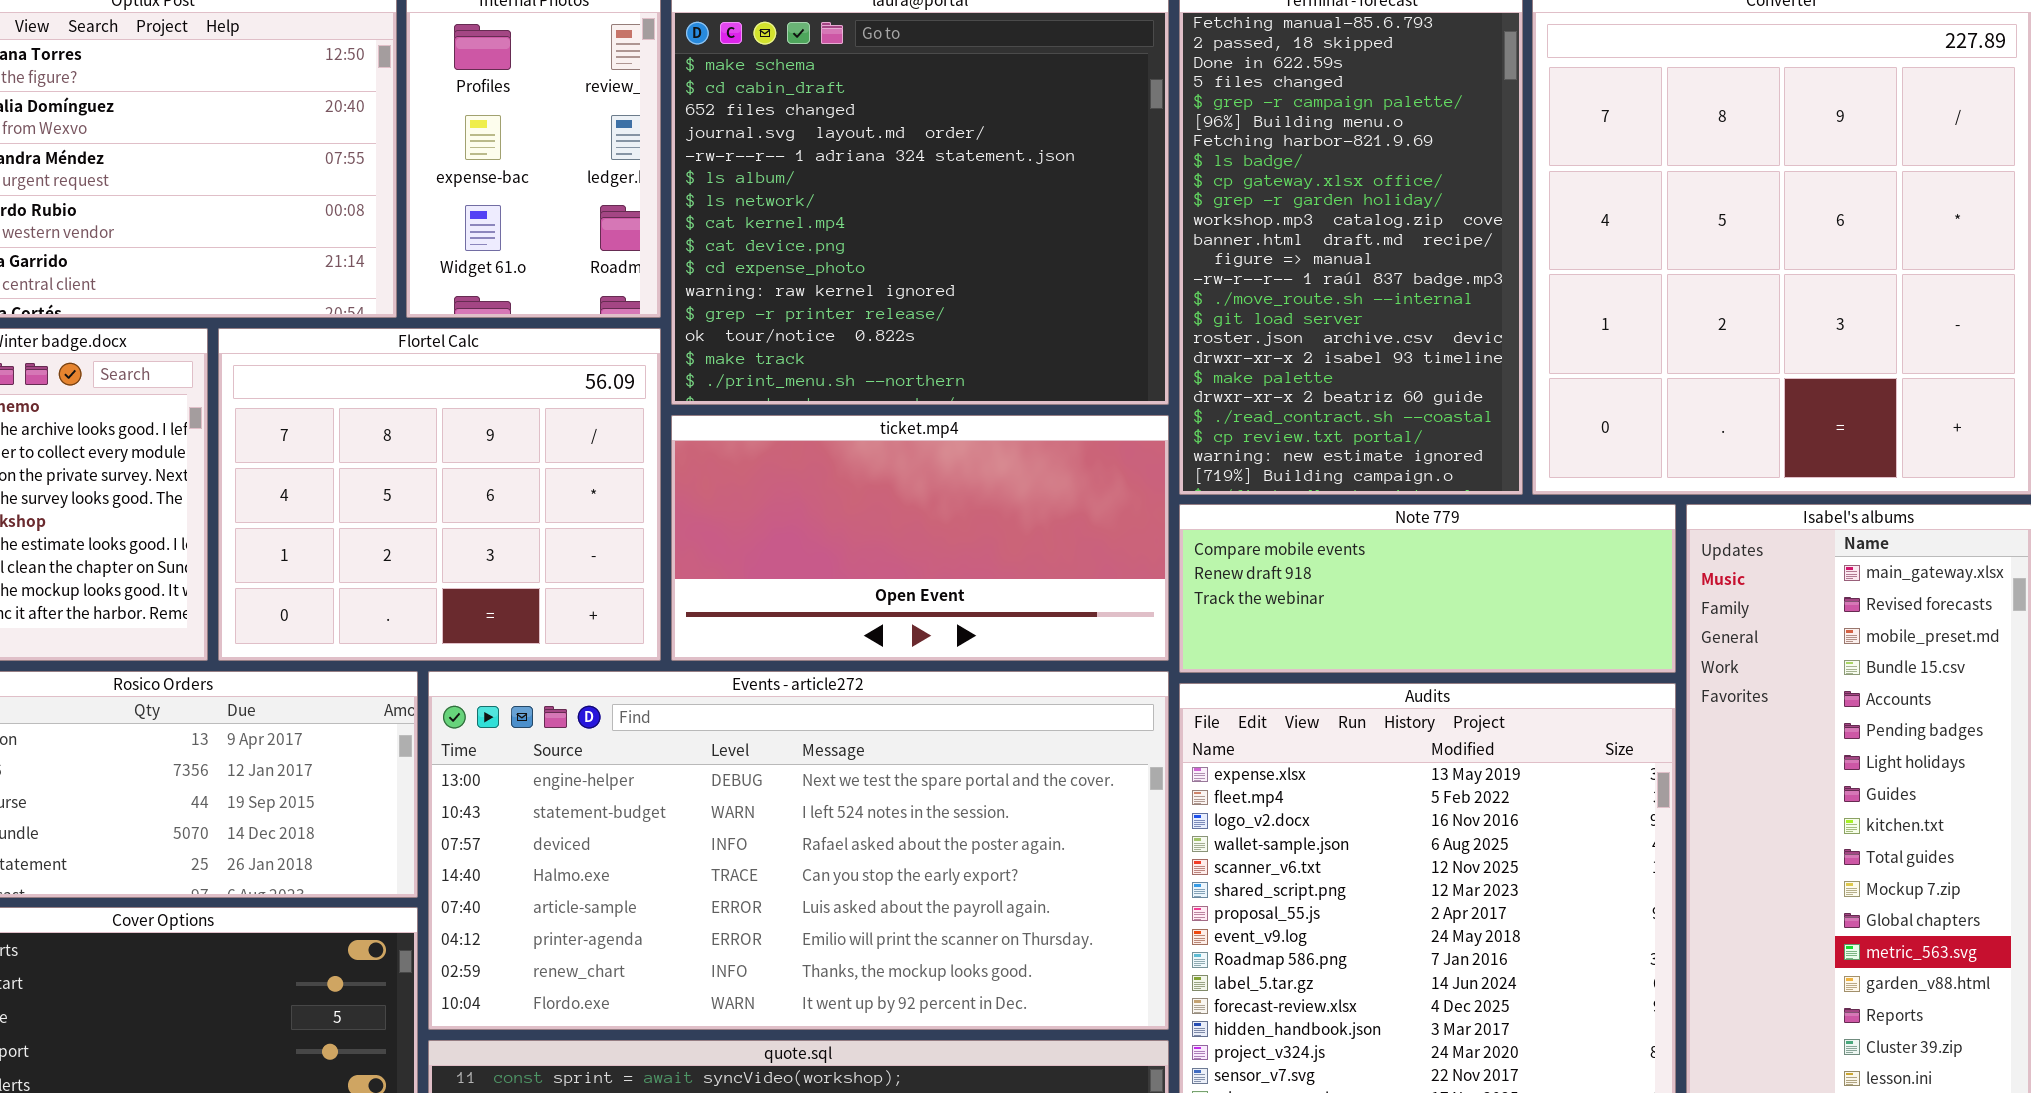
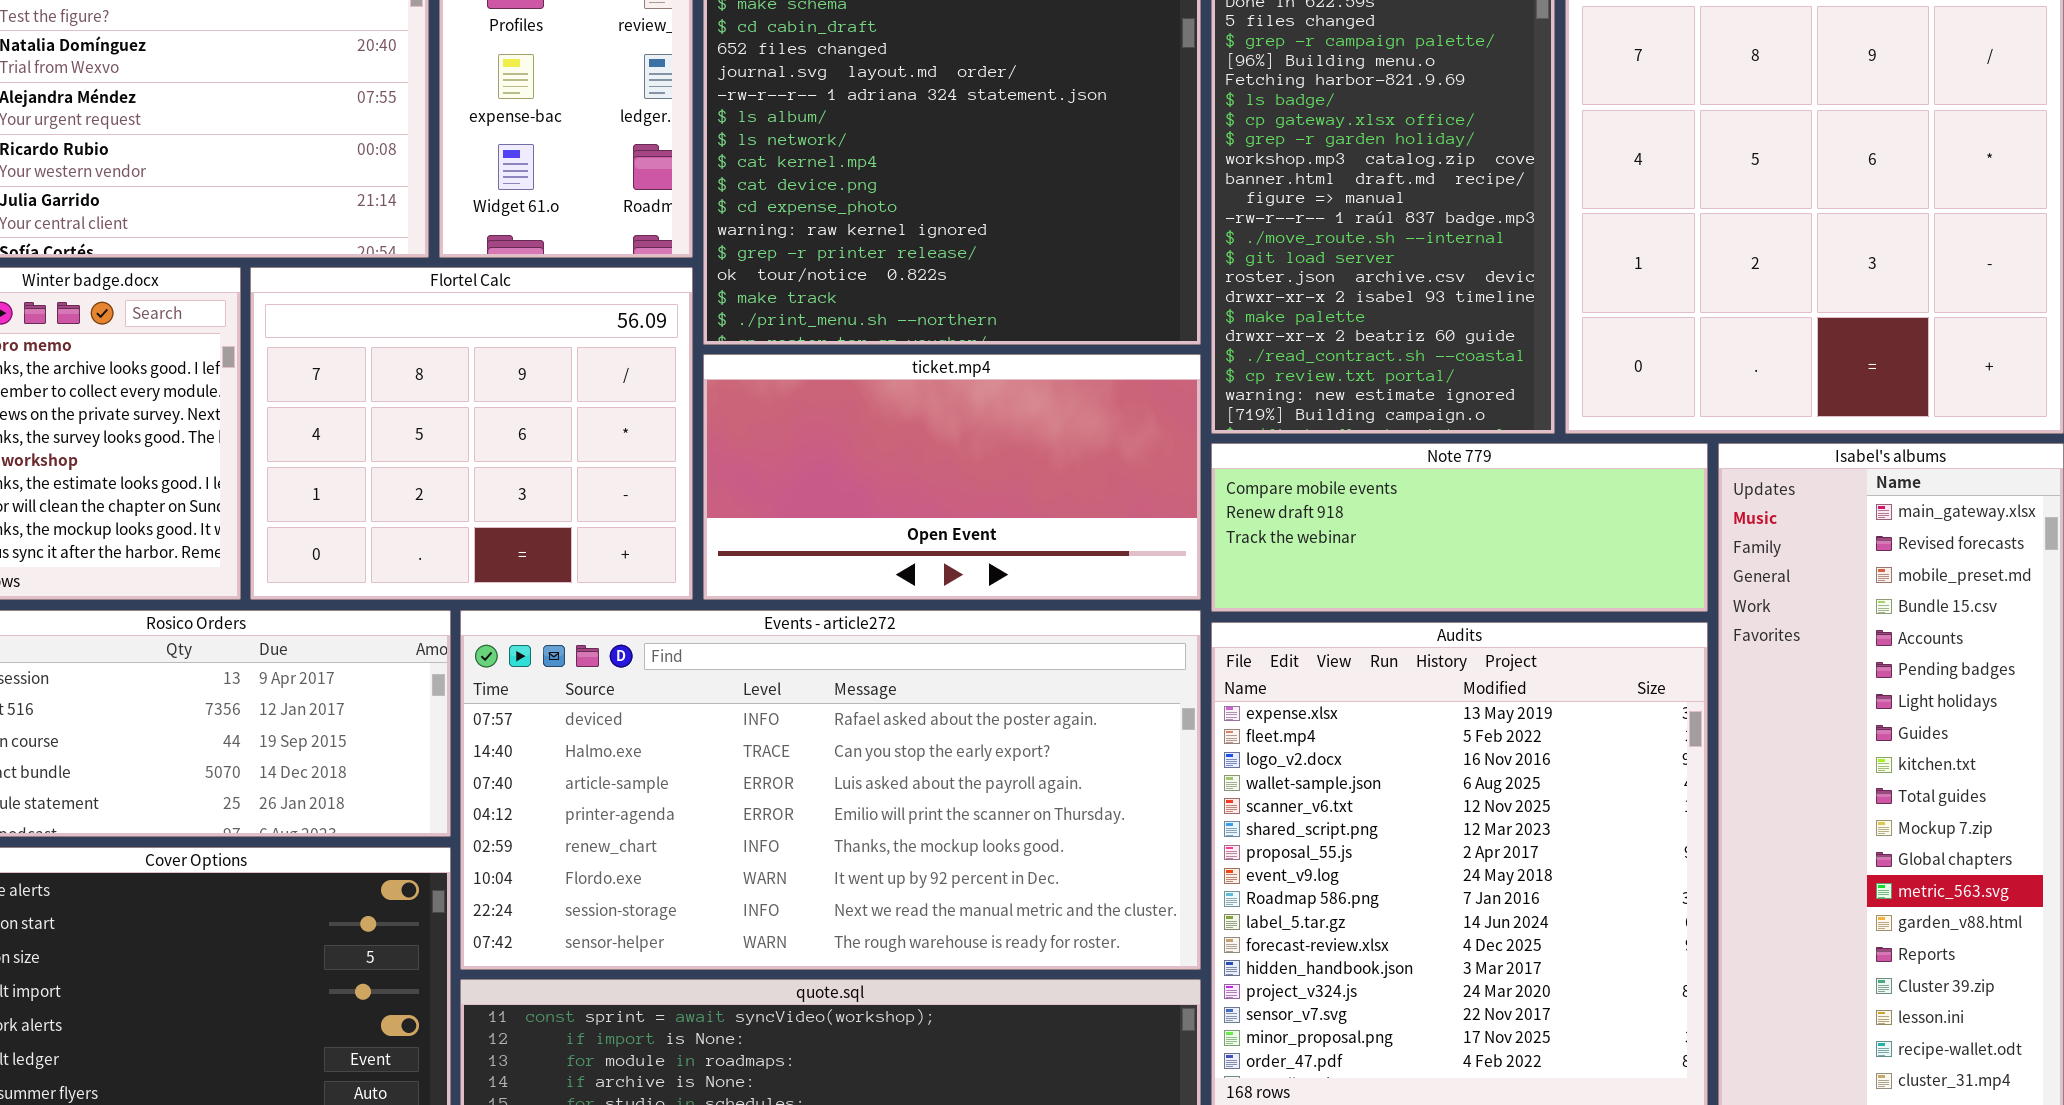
Events - article272: [428,671,1169,1030] -> [460,610,1201,970], scrolled down 2 rows

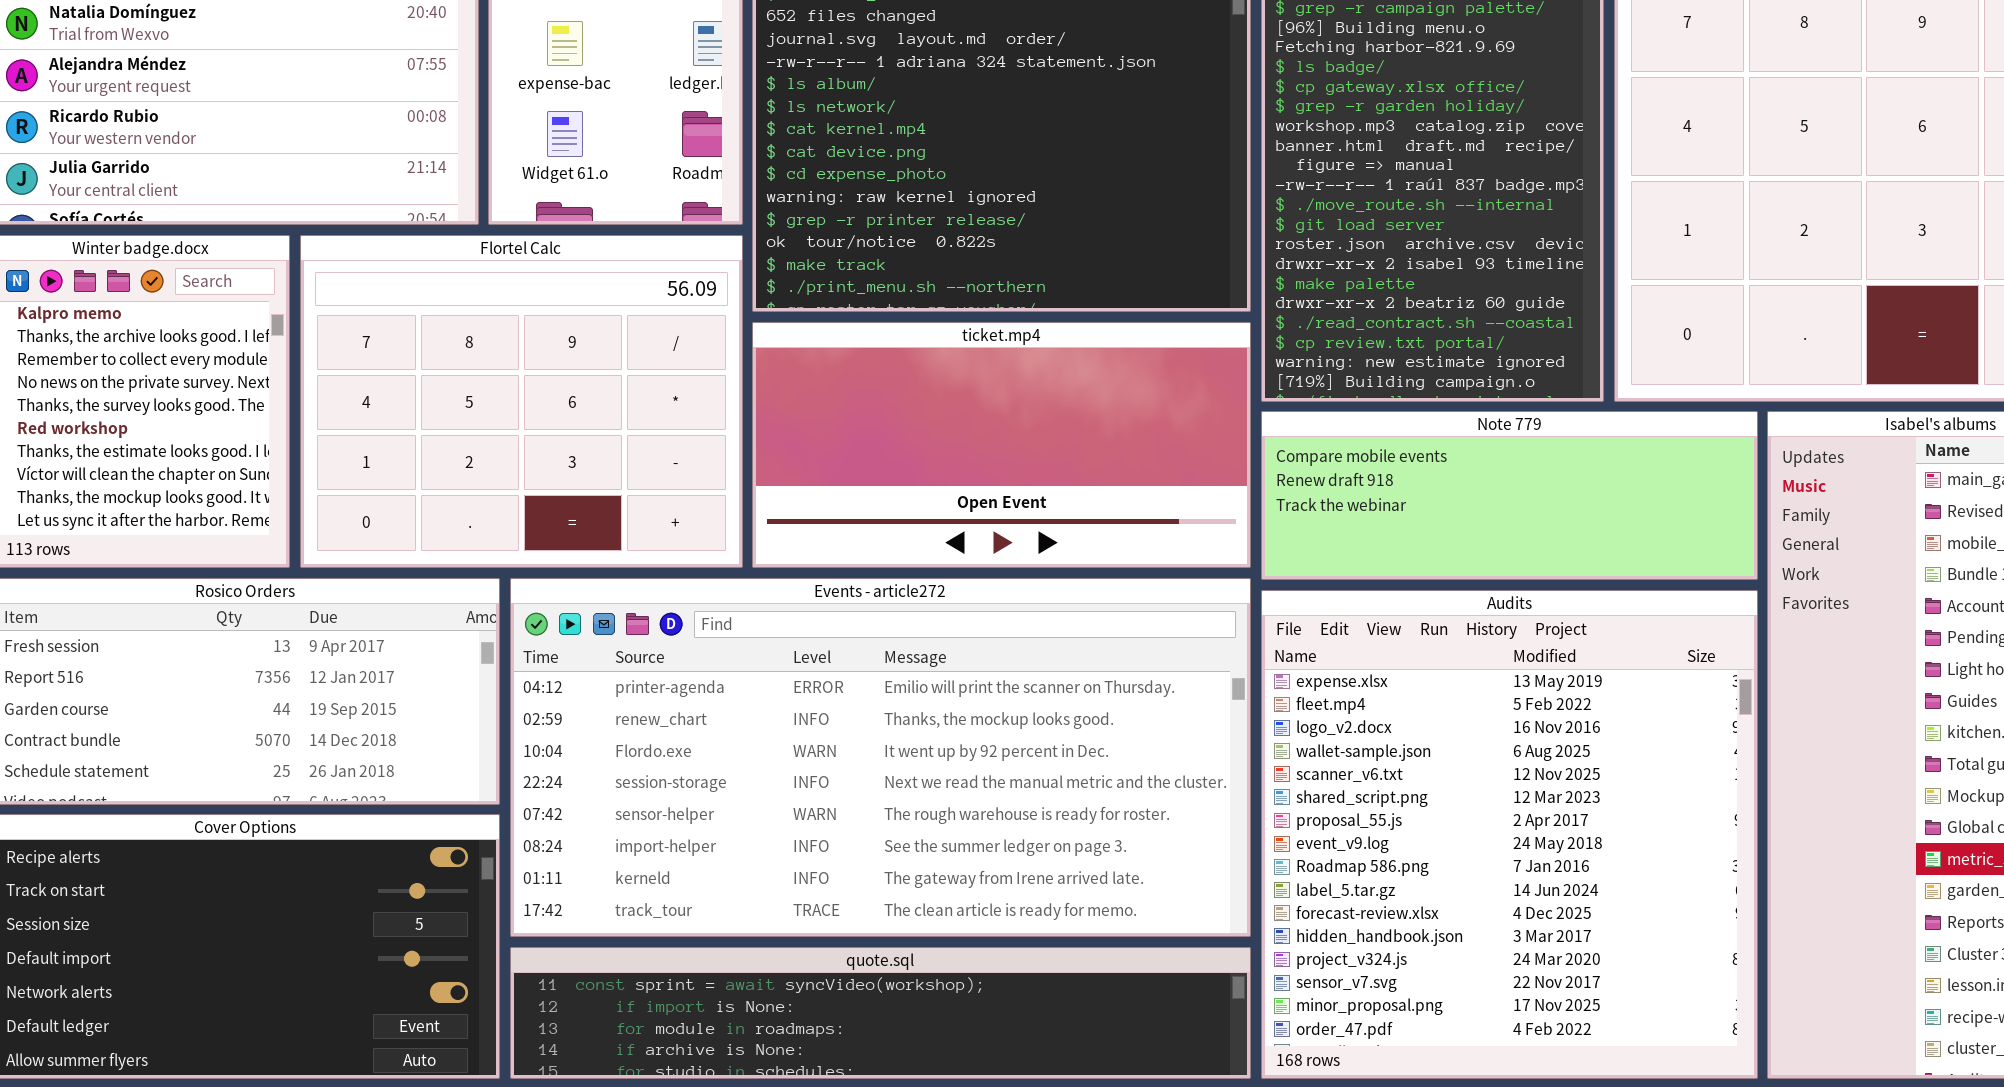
Events - article272: [460,610,1201,970] -> [510,578,1251,937], scrolled down 3 rows

